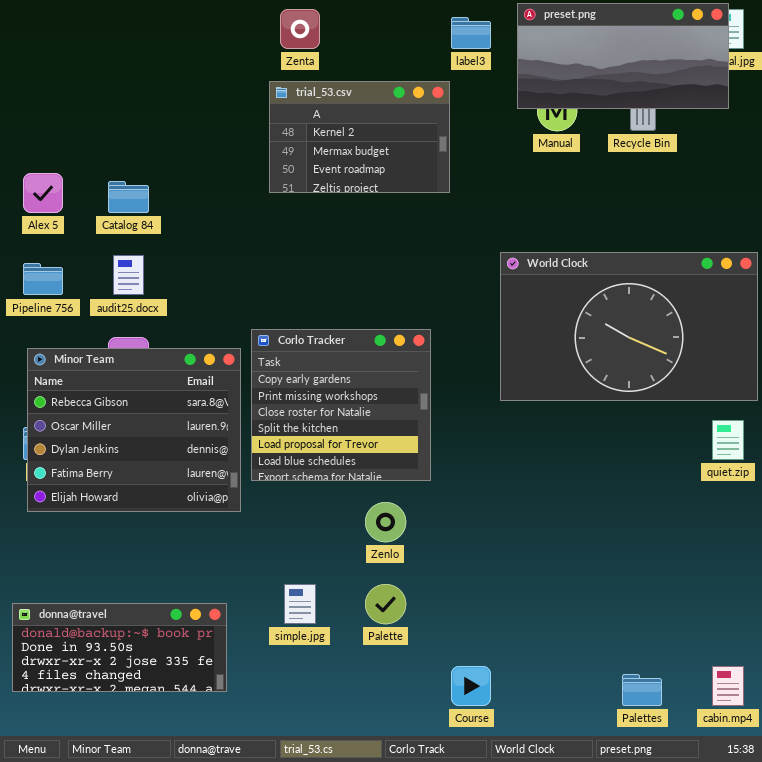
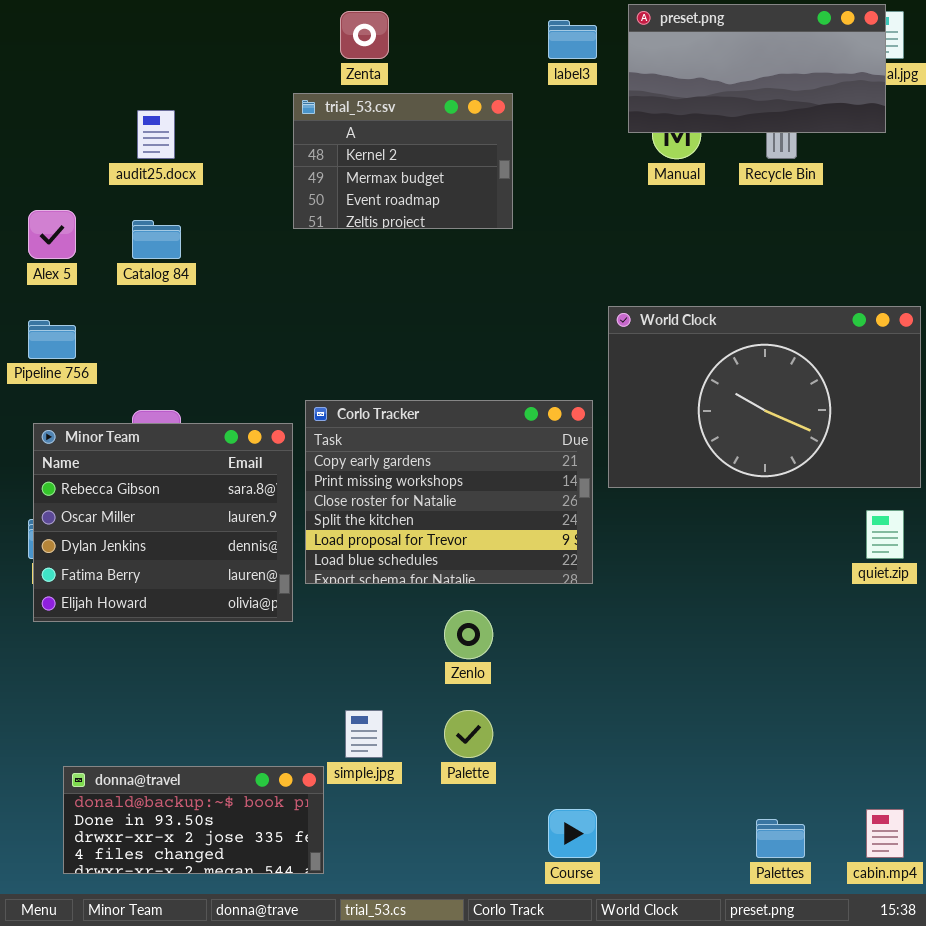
trial_53.csv: [269,81,450,193] -> [293,93,513,229], moved
audit25.docx: [113,255,144,295] -> [137,110,175,159], moved
Corlo Tracker: [251,329,431,481] -> [305,400,593,584], resized
donna@travel: [12,603,227,692] -> [63,766,324,874], moved

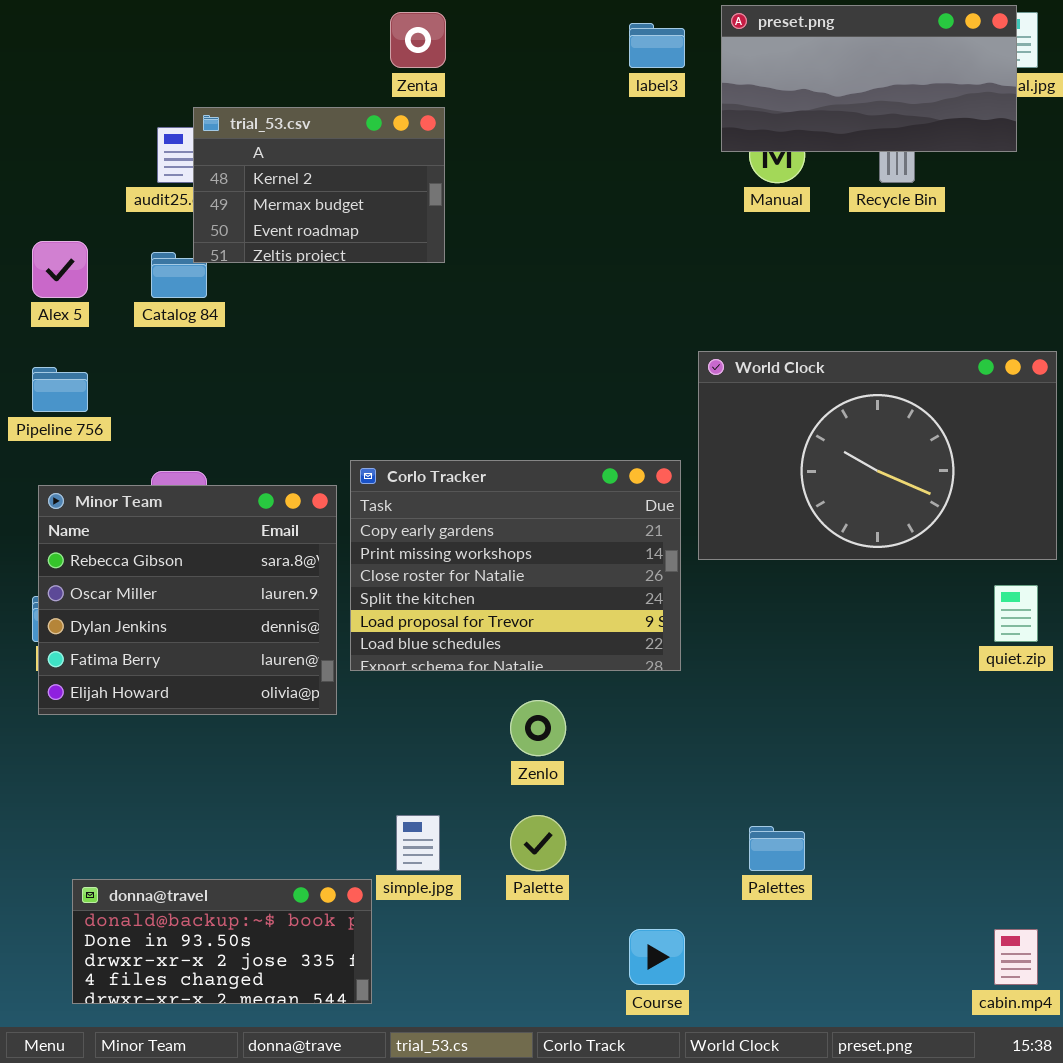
trial_53.csv: [293,93,513,229] -> [193,107,445,263], moved
Palettes: [756,819,805,858] -> [749,826,805,871], moved

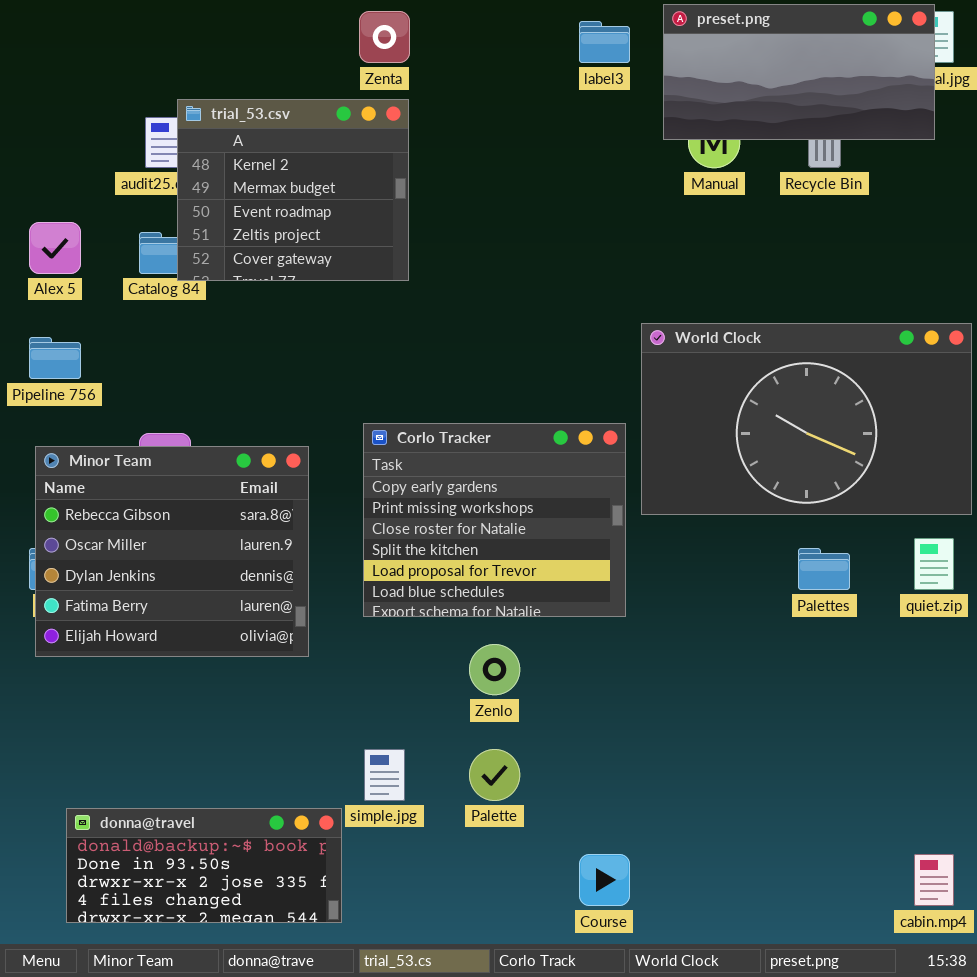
trial_53.csv: [193,107,445,263] -> [177,99,409,281], resized
Corlo Tracker: [350,460,681,671] -> [363,423,626,617], resized
Palettes: [749,826,805,871] -> [798,548,850,590], moved

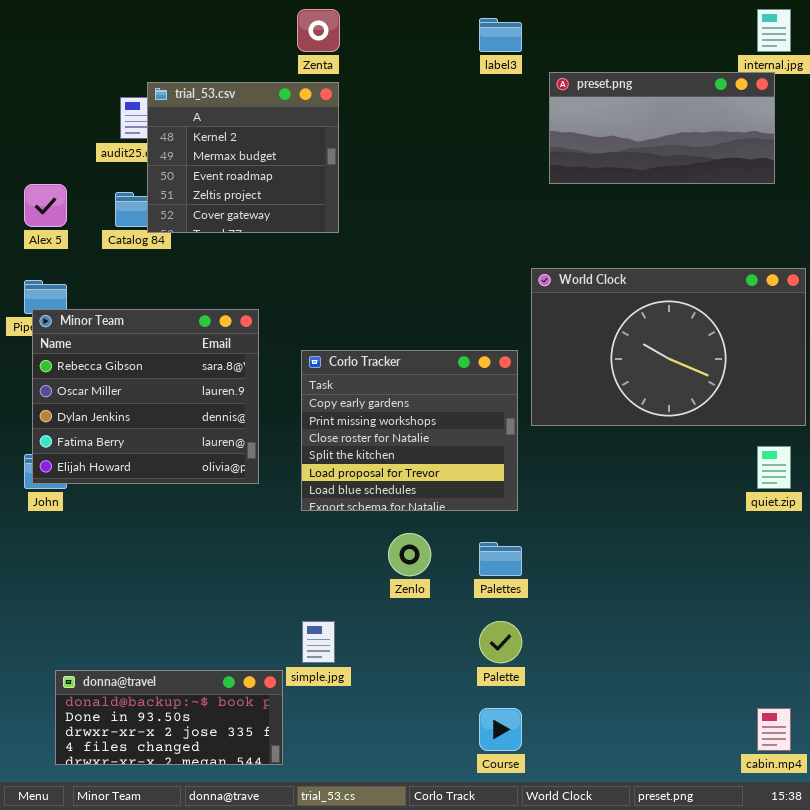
preset.png: [663,4,935,140] -> [549,72,775,184], moved
Minor Team: [35,446,309,657] -> [32,309,259,484], moved
Palettes: [798,548,850,590] -> [479,542,522,576], moved
Palette: [469,749,520,801] -> [479,621,522,663], moved

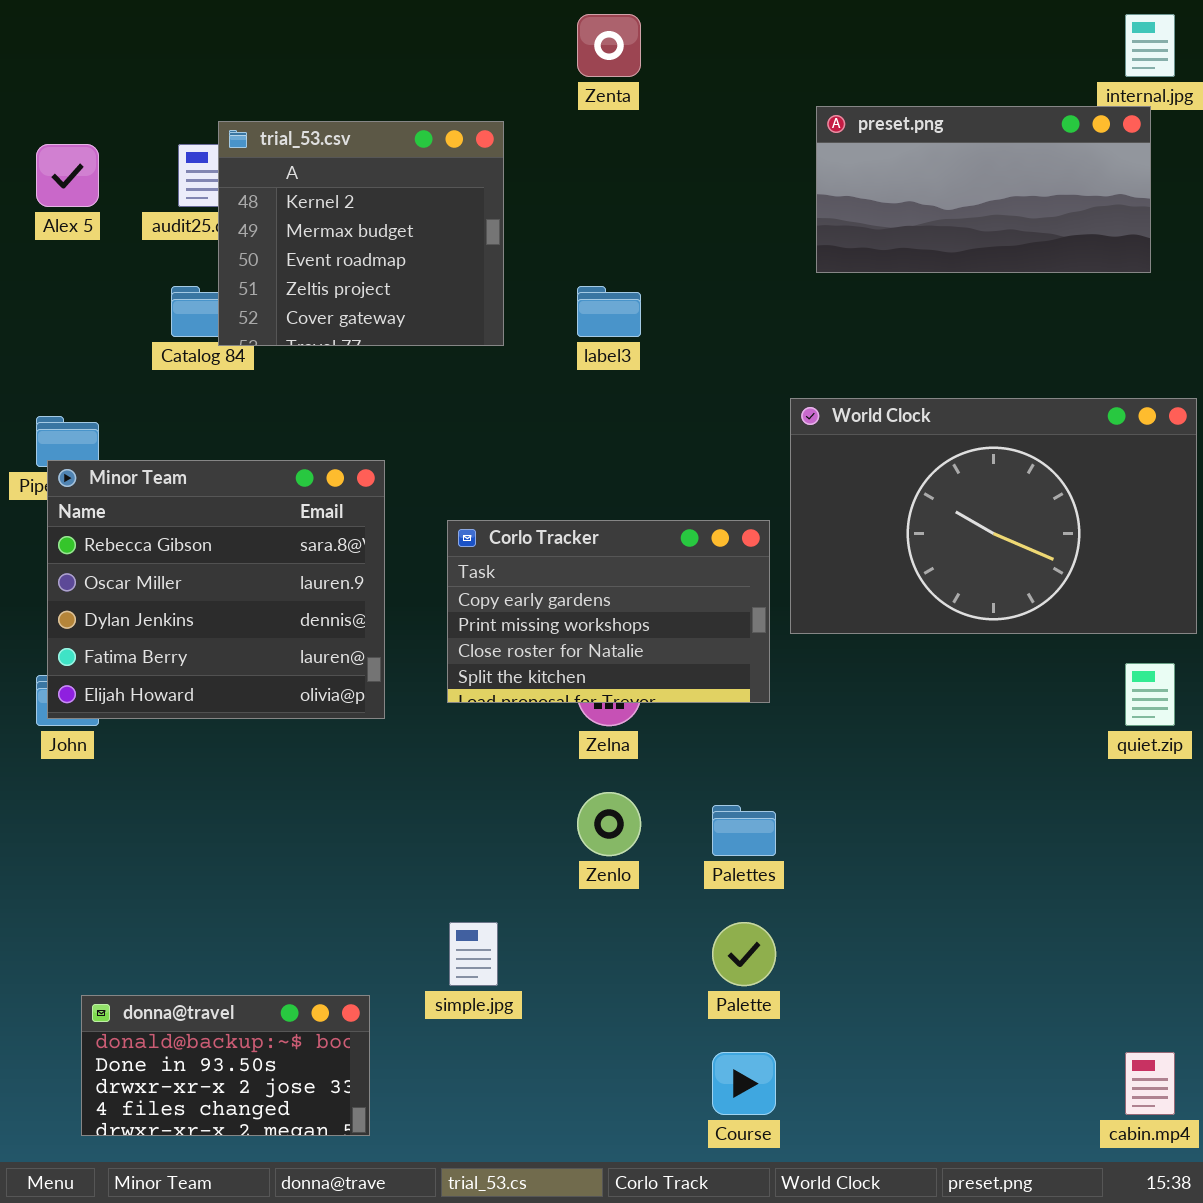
Zenta: [297,9,340,52] -> [577,14,641,77], moved
label3: [479,18,522,52] -> [577,286,641,337], moved
Alex 5: [24,184,67,227] -> [36,144,99,207], moved
Corlo Tracker: [301,350,518,511] -> [447,520,770,703], resized
donna@travel: [55,670,283,765] -> [81,995,370,1136], resized

